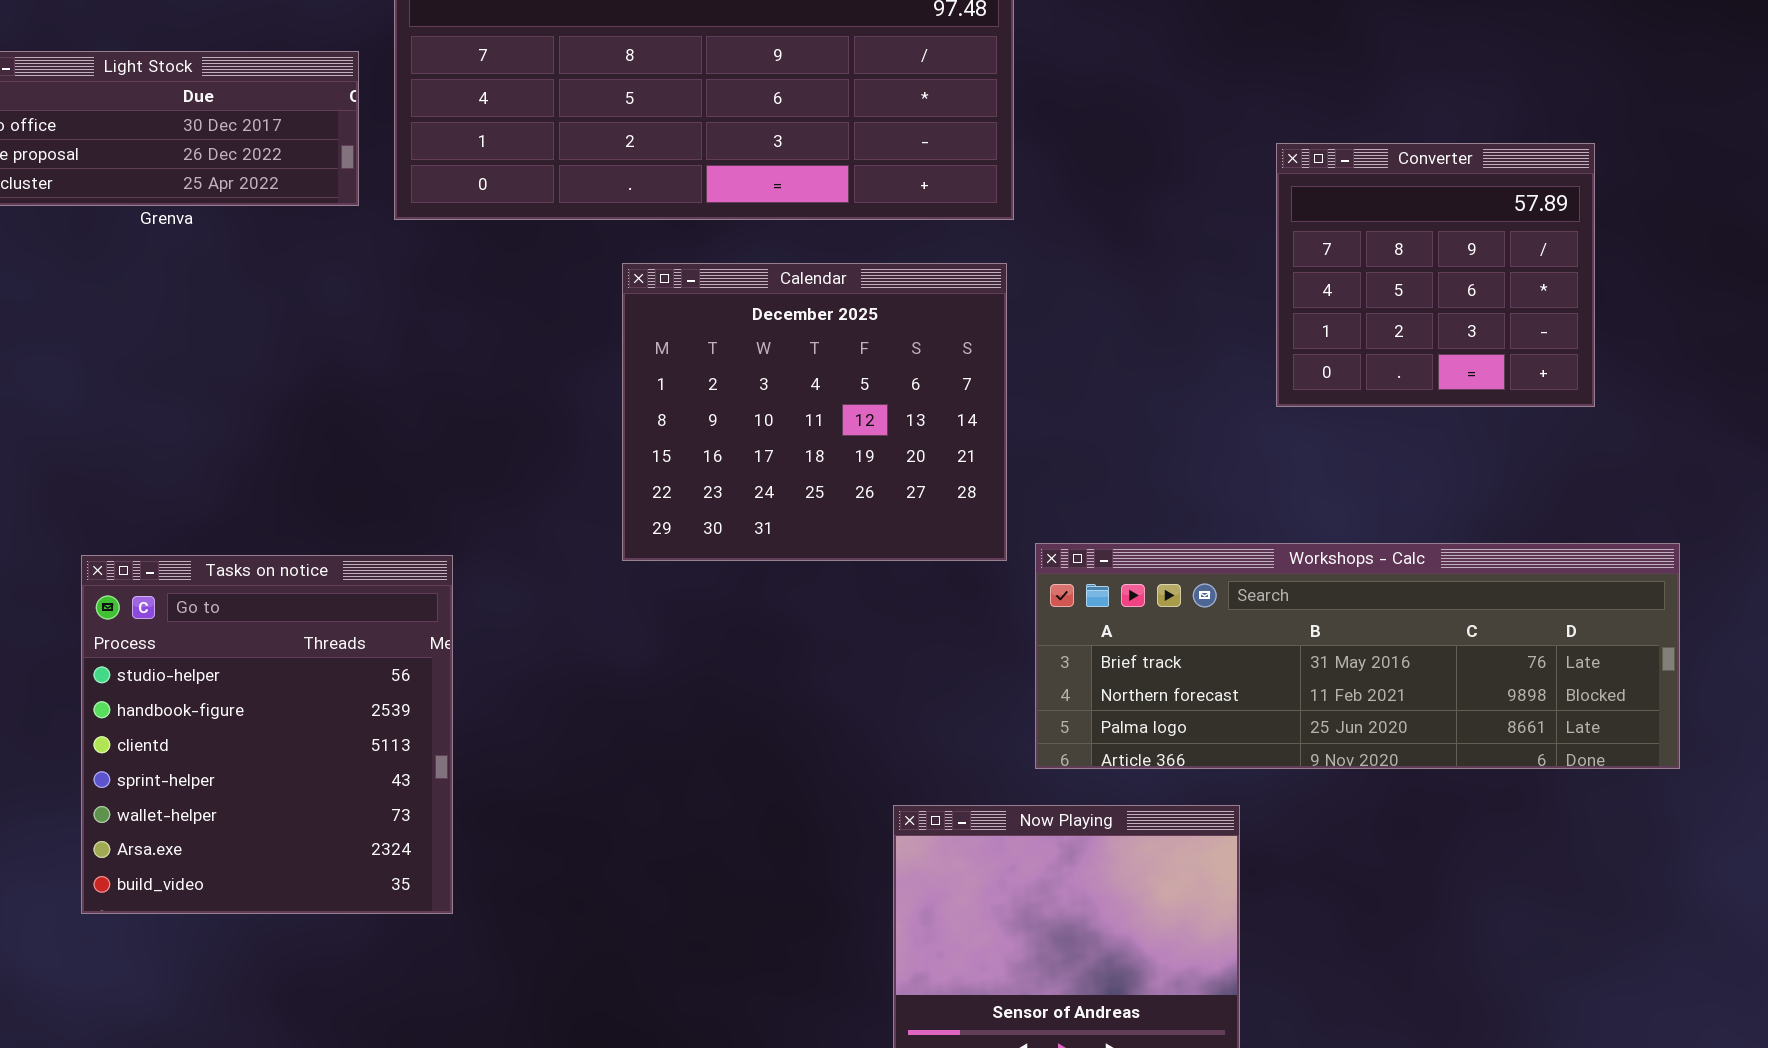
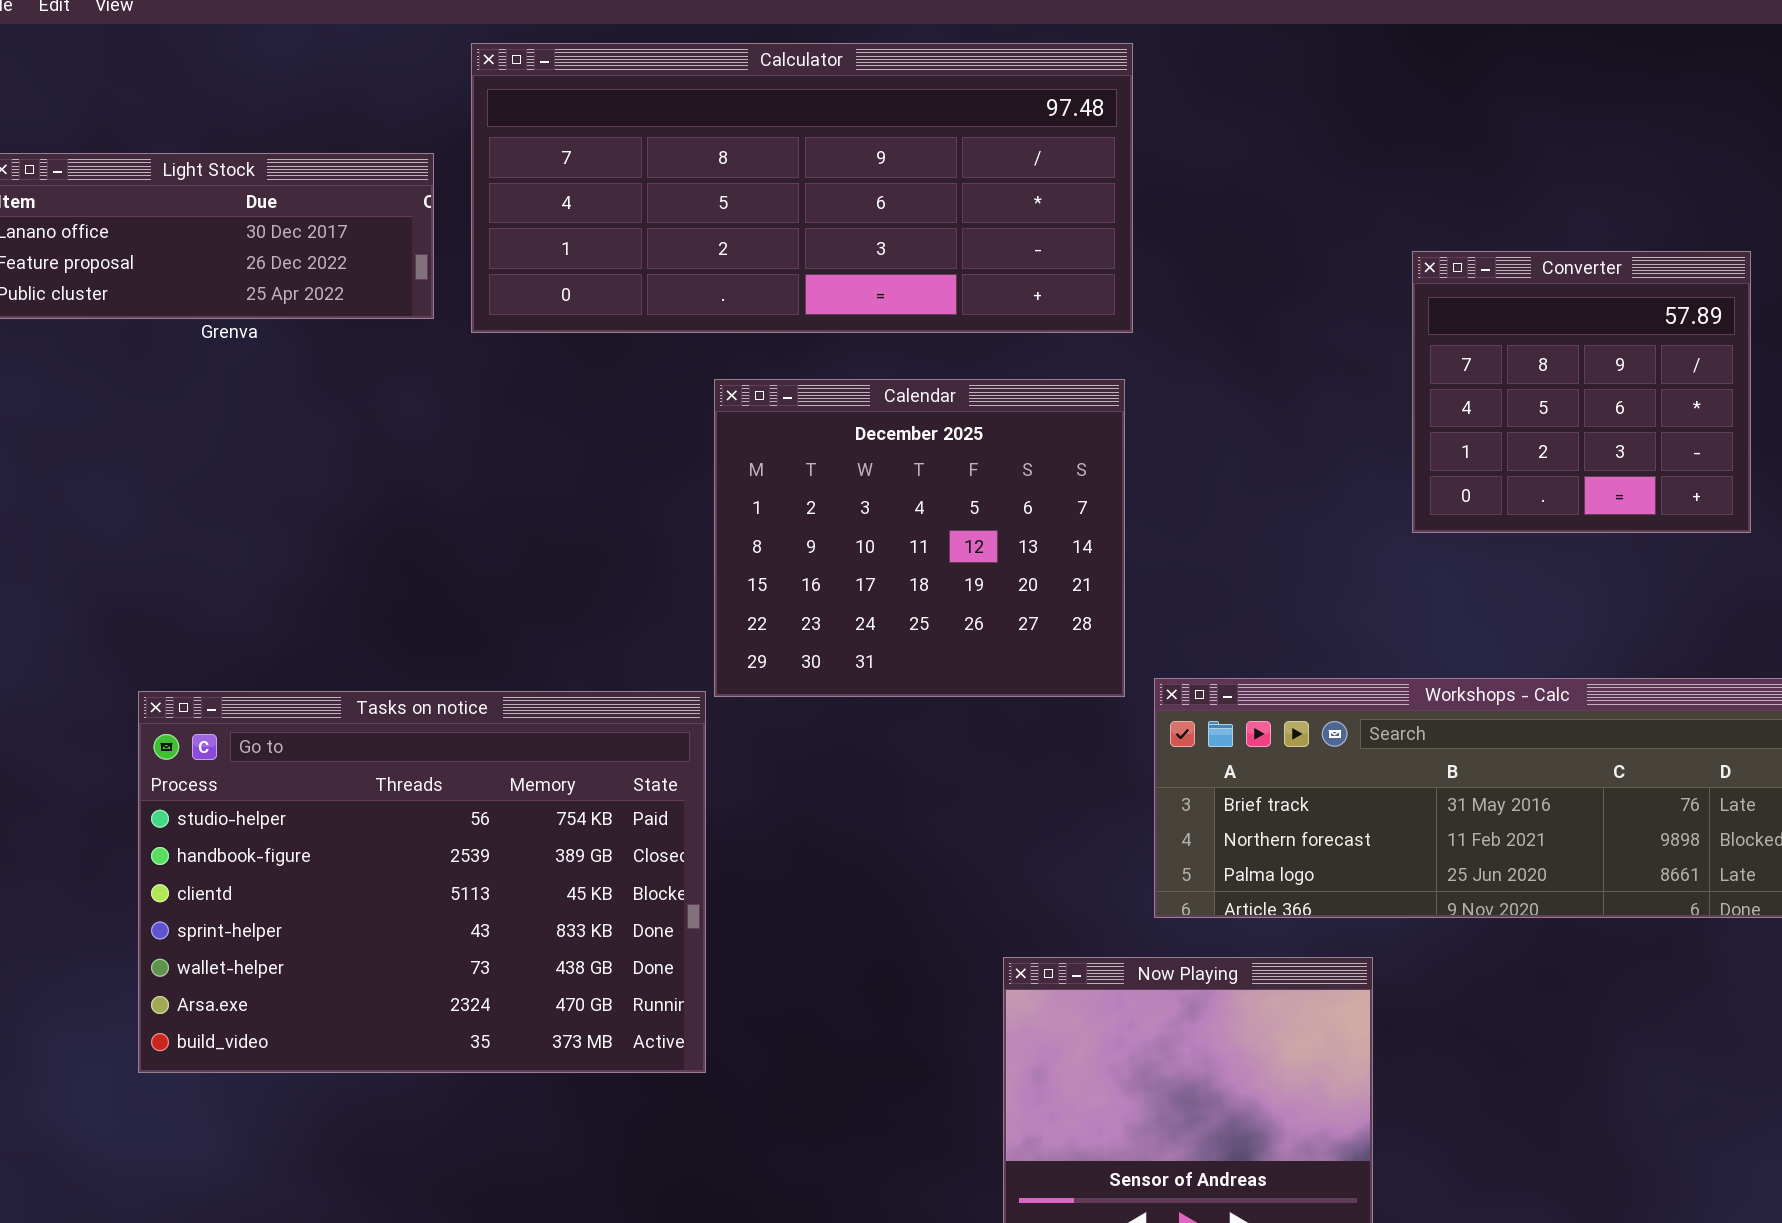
Tasks on notice: [81,555,453,914] -> [138,691,706,1073], resized

